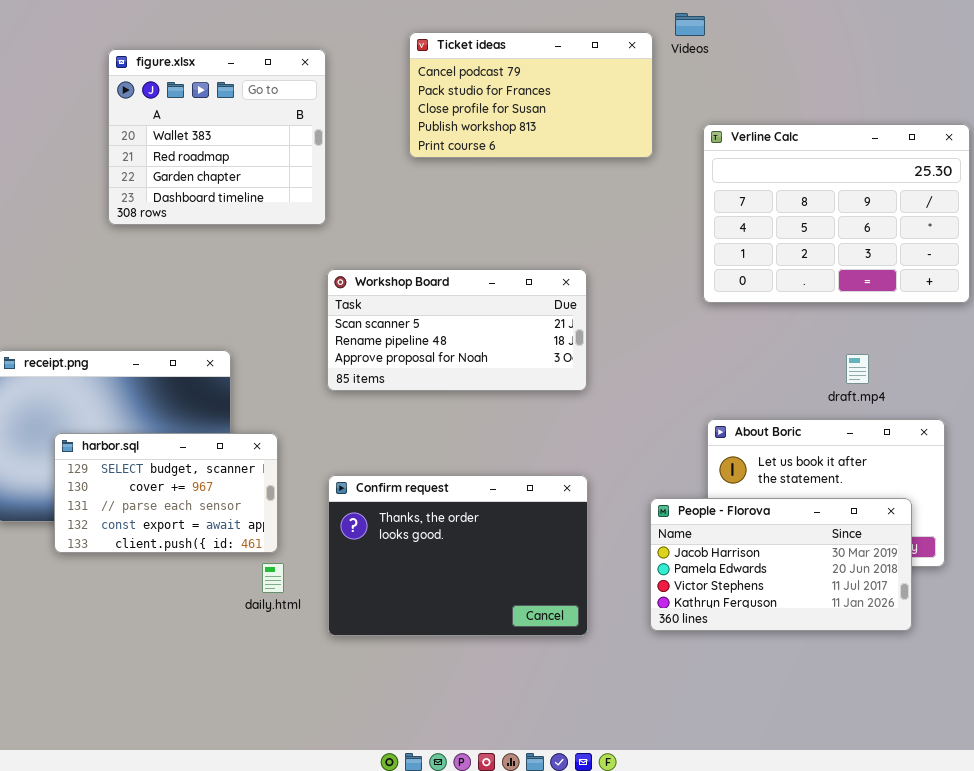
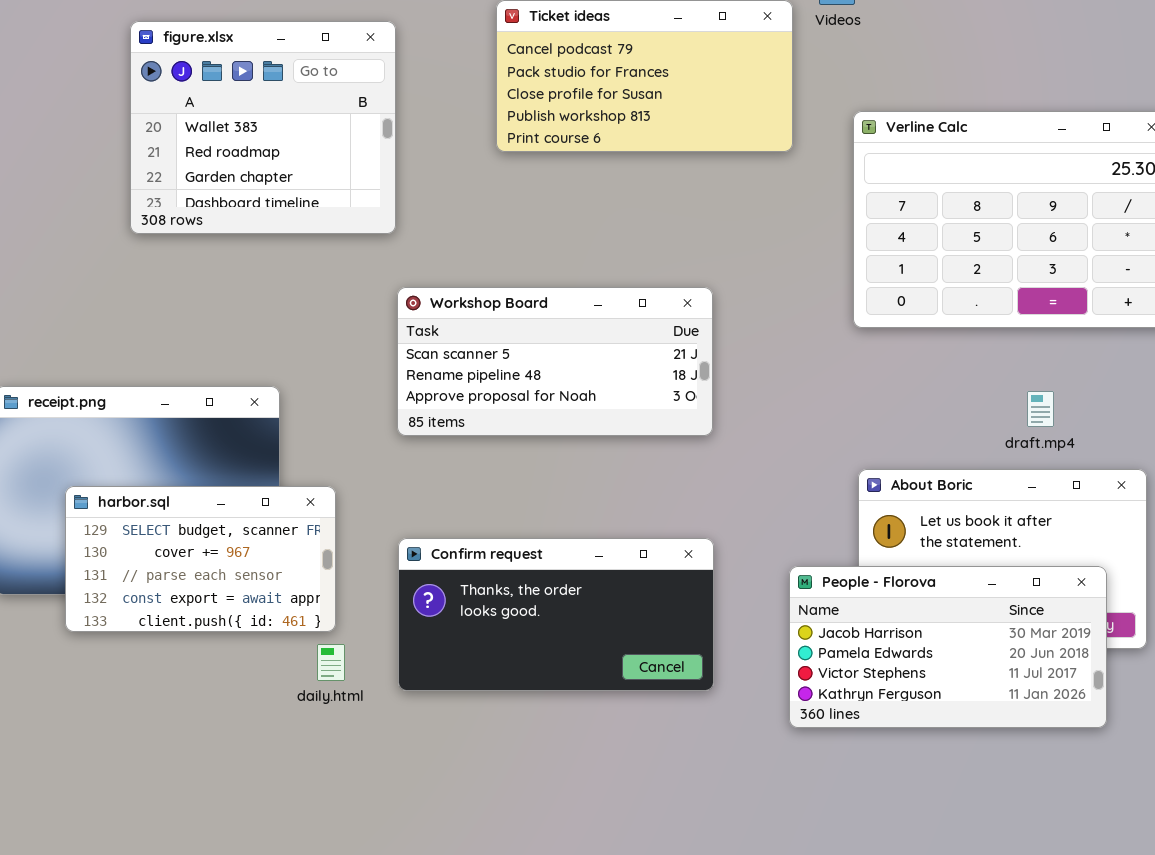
Confirm request: [328,475,588,636] -> [398,538,714,691], resized

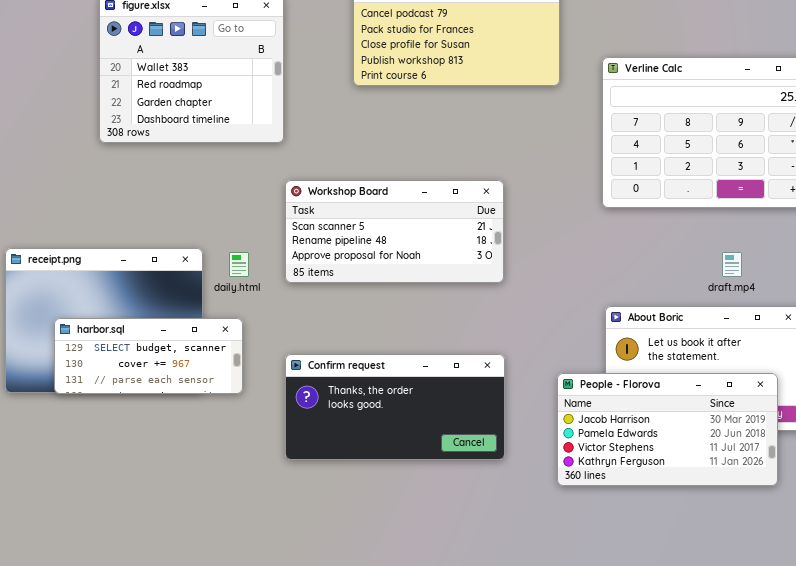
harbor.sql: [65,486,336,632] -> [54,318,243,394], resized
daily.html: [317,644,345,681] -> [229,252,249,277], moved

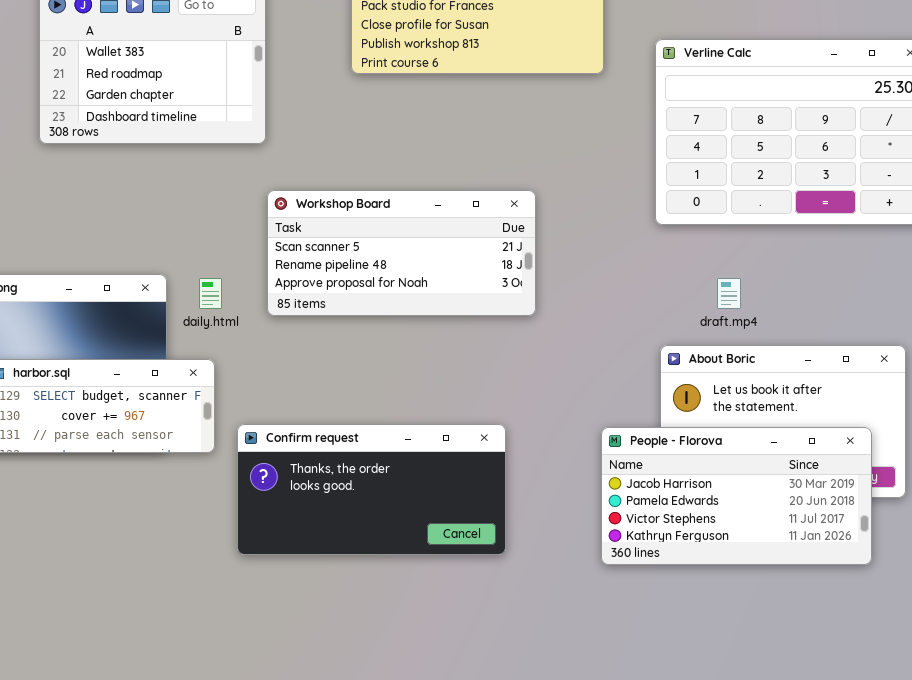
draft.mp4: [722,252,742,277] -> [717,278,741,309], moved
Confirm request: [285,354,505,460] -> [237,424,506,555], moved

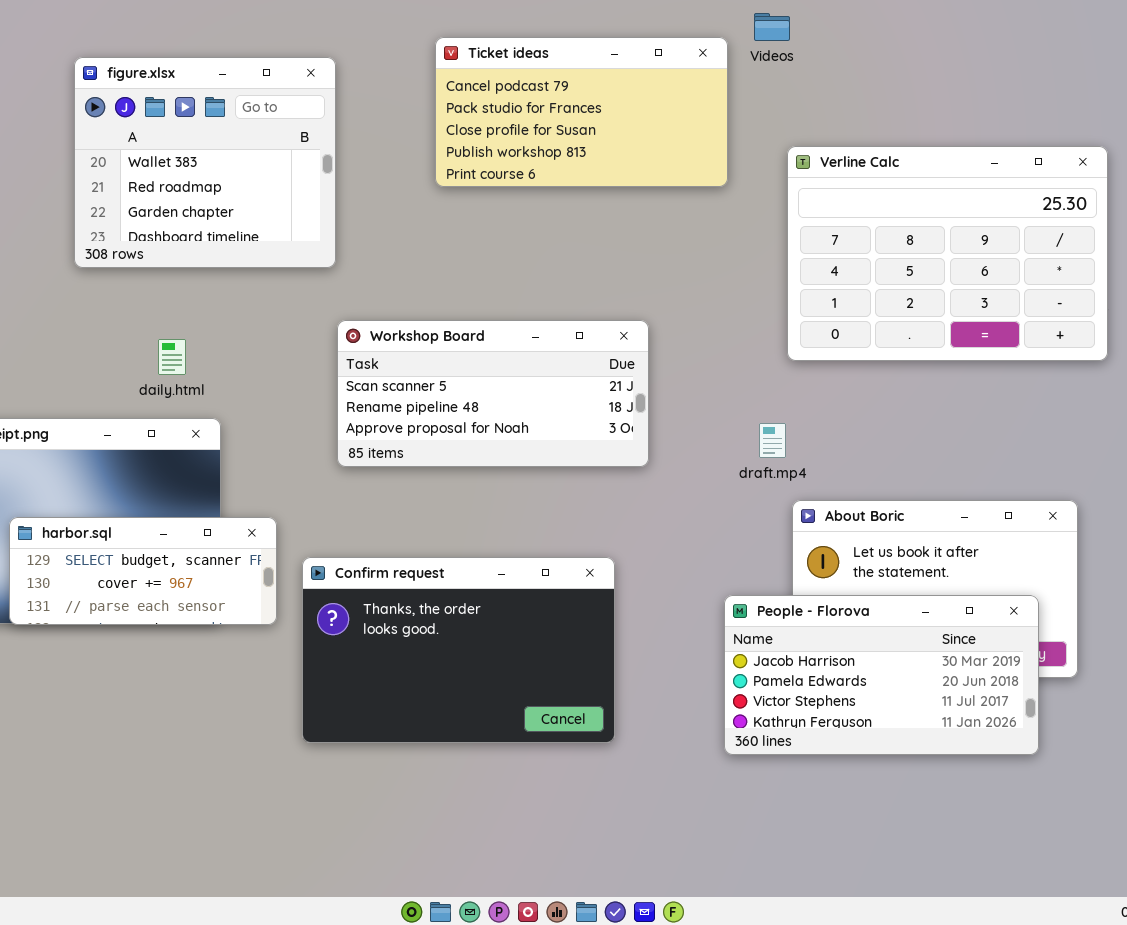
daily.html: [199,278,222,309] -> [158,339,186,375], moved
draft.mp4: [717,278,741,309] -> [759,423,786,458], moved
Confirm request: [237,424,506,555] -> [302,557,615,743], resized

